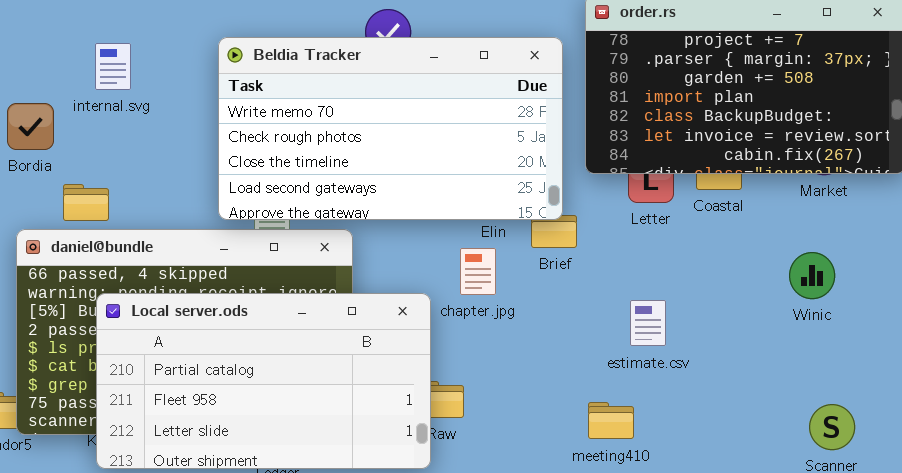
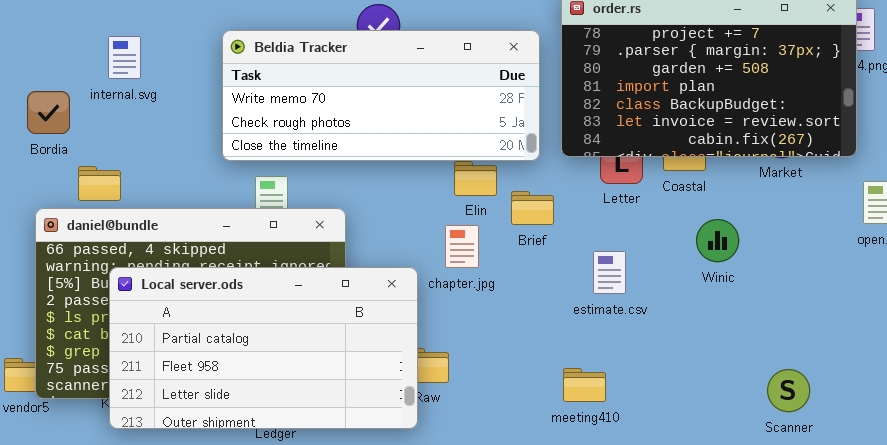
Beldia Tracker: [218,37,563,220] -> [222,30,540,161], resized
Winic: [789,252,835,299] -> [696,219,739,262], moved
estimate.csv: [630,300,666,346] -> [593,251,626,294], moved

